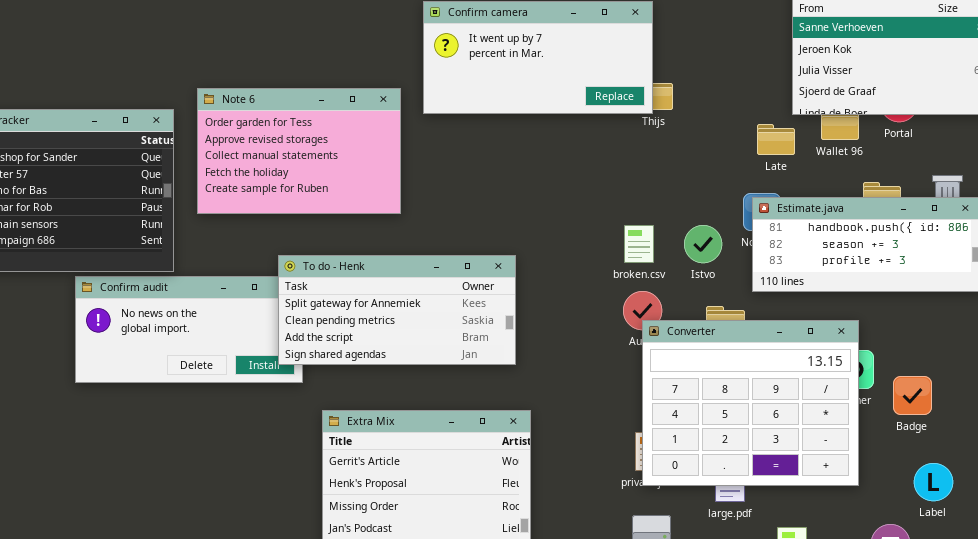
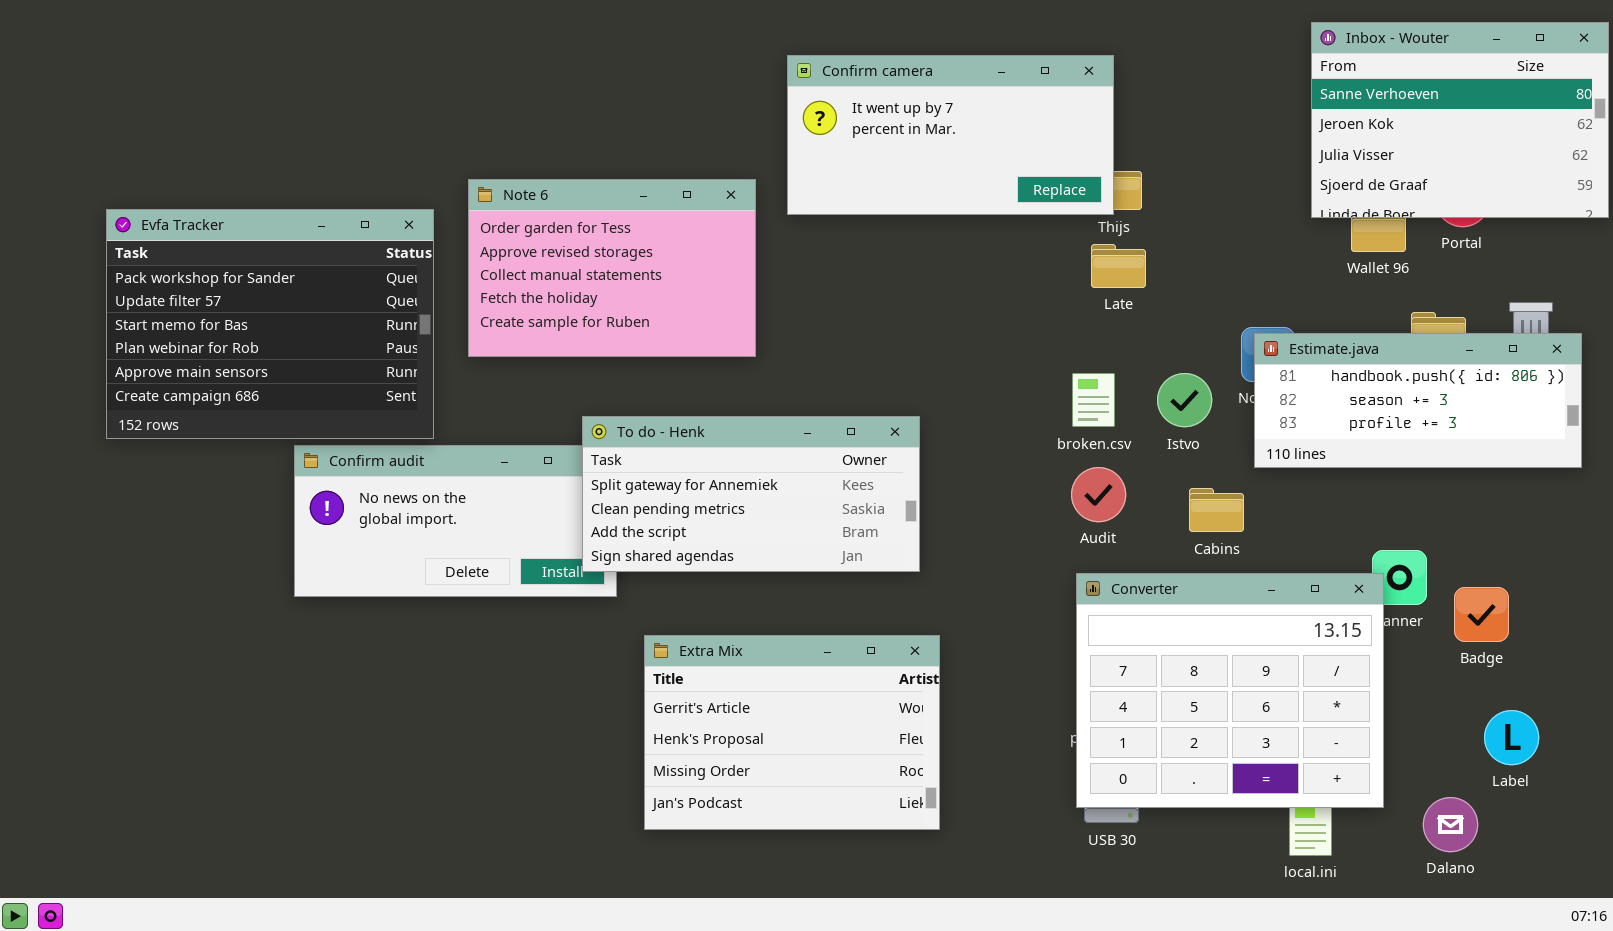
Late: [757,124,795,155] -> [1091,244,1146,288], moved
Converter: [642,320,859,486] -> [1076,573,1384,808], moved

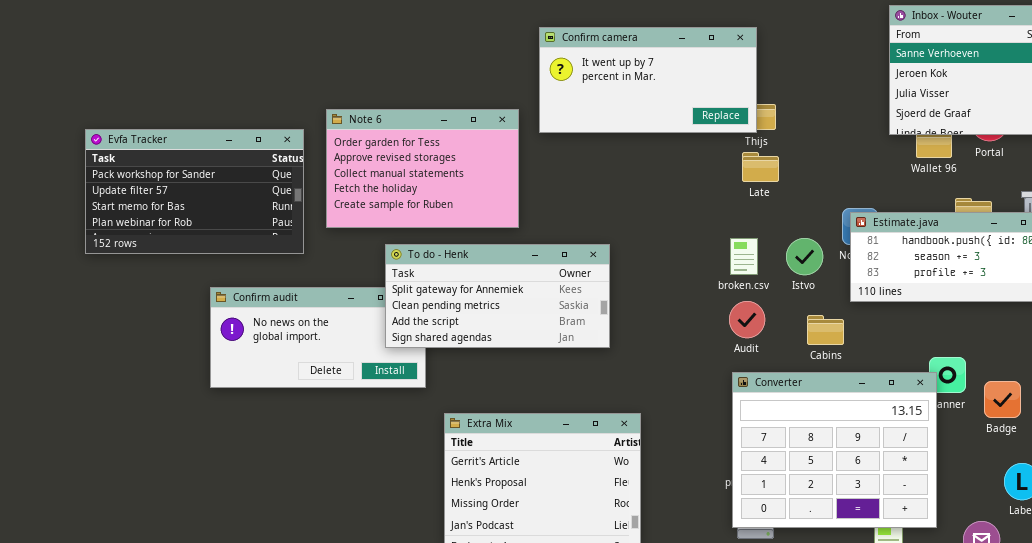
Evfa Tracker: [106,209,434,439] -> [85,129,304,254], resized
To do - Henk: [582,416,920,572] -> [385,244,610,348], moved

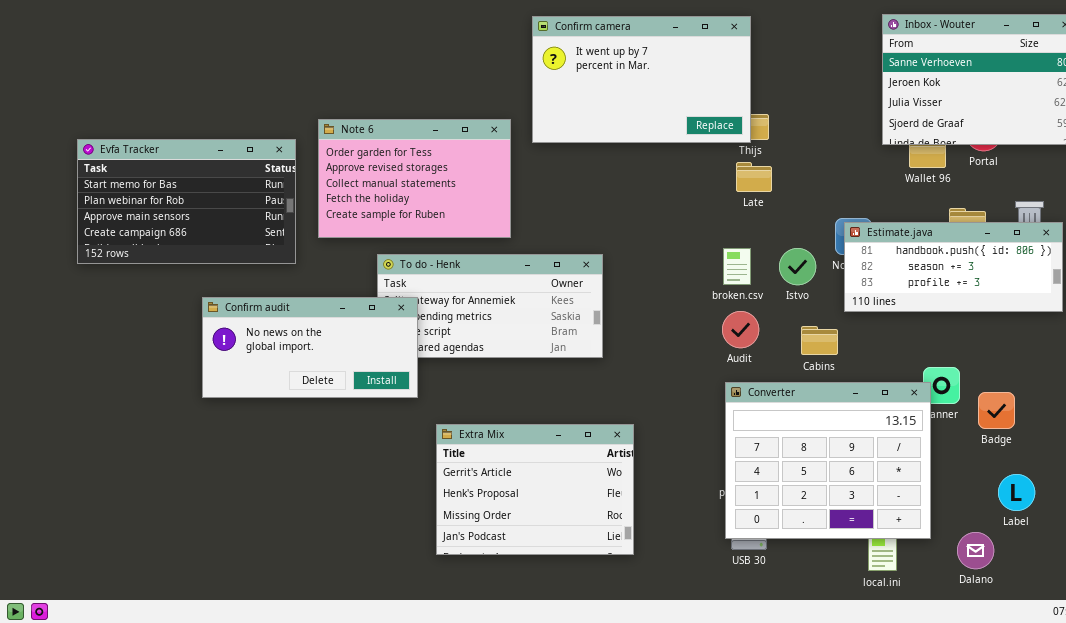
Confirm camera: [539,27,757,133] -> [532,16,751,143], resized
Evfa Tracker: [85,129,304,254] -> [77,139,296,264], scrolled down 2 rows
Confirm audit: [210,287,426,388] -> [202,297,418,398], raised

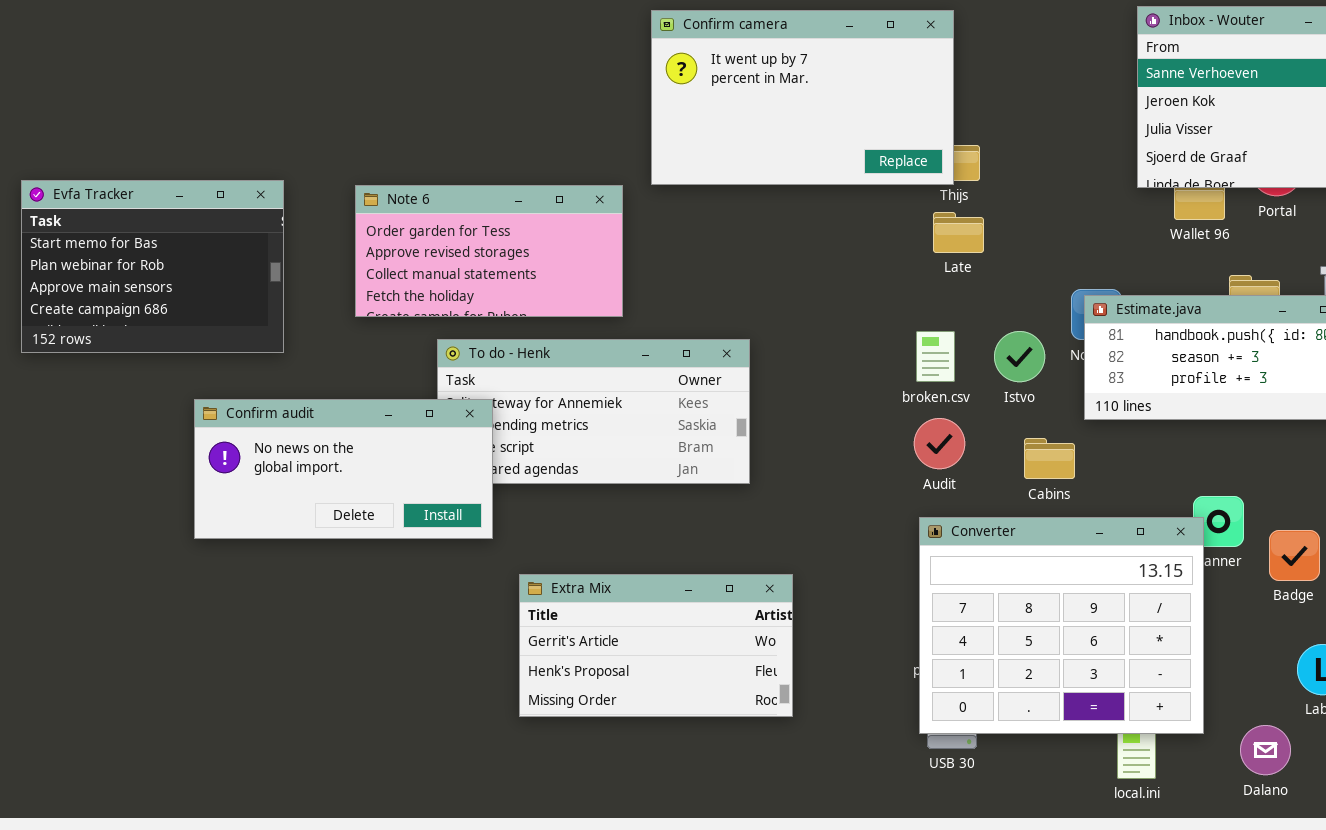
Note 6: [318,119,511,238] -> [355,185,623,317], resized
Evfa Tracker: [77,139,296,264] -> [21,180,284,353], resized
Extra Mix: [436,424,634,555] -> [519,574,793,717], resized

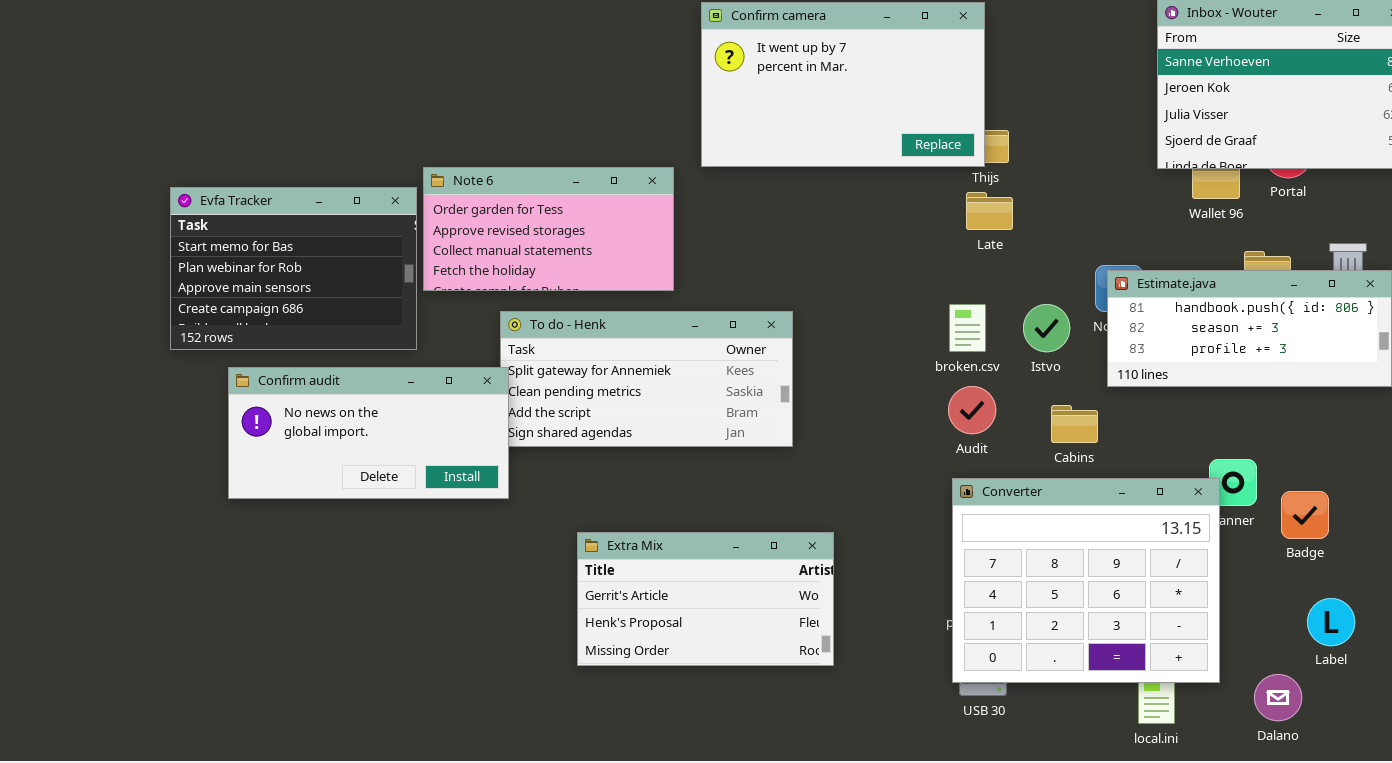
Evfa Tracker: [21,180,284,353] -> [170,187,417,350], moved
Confirm audit: [194,399,493,539] -> [228,367,509,499], moved

